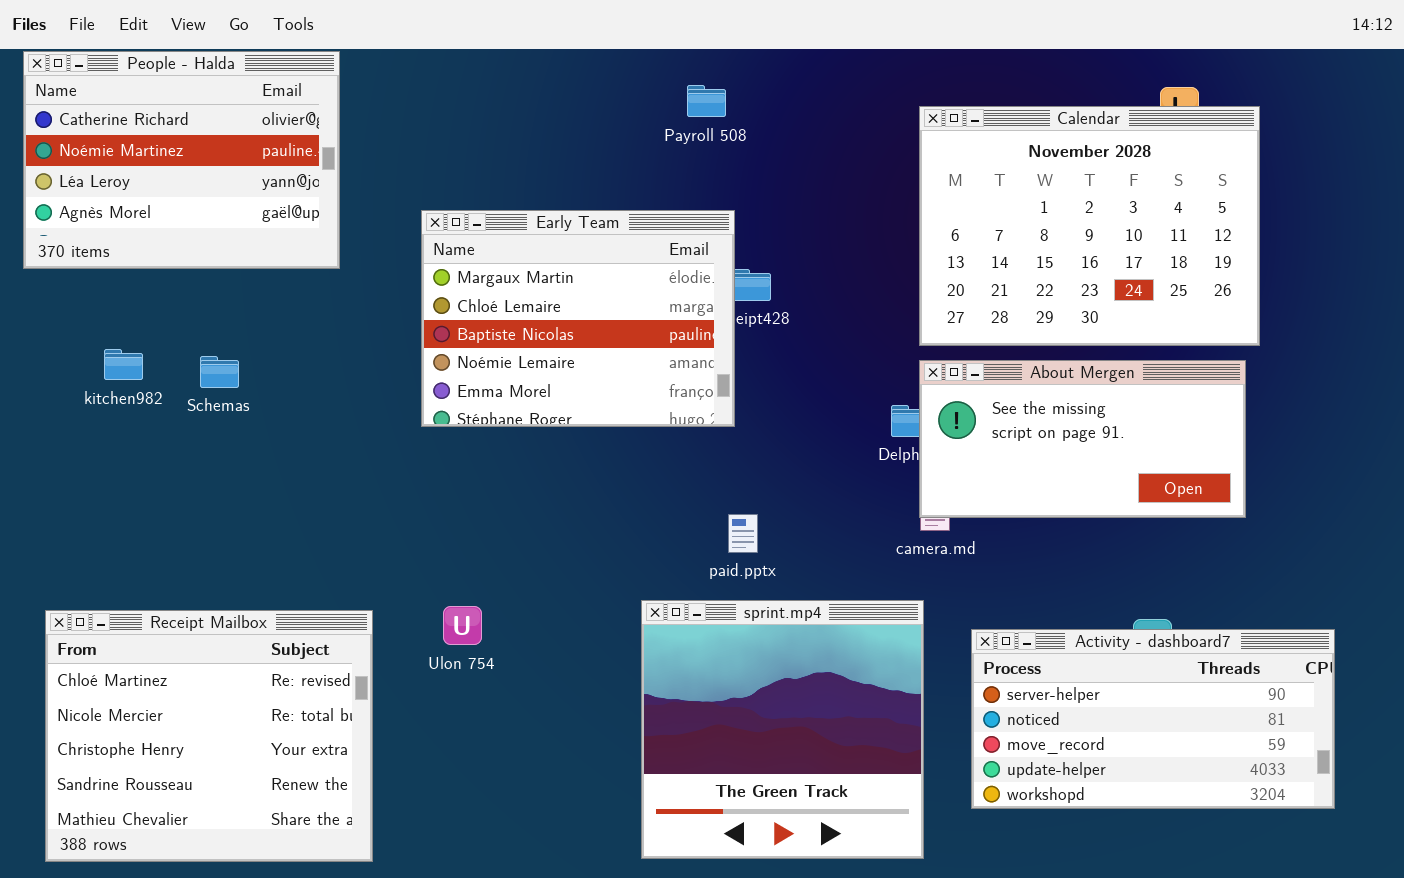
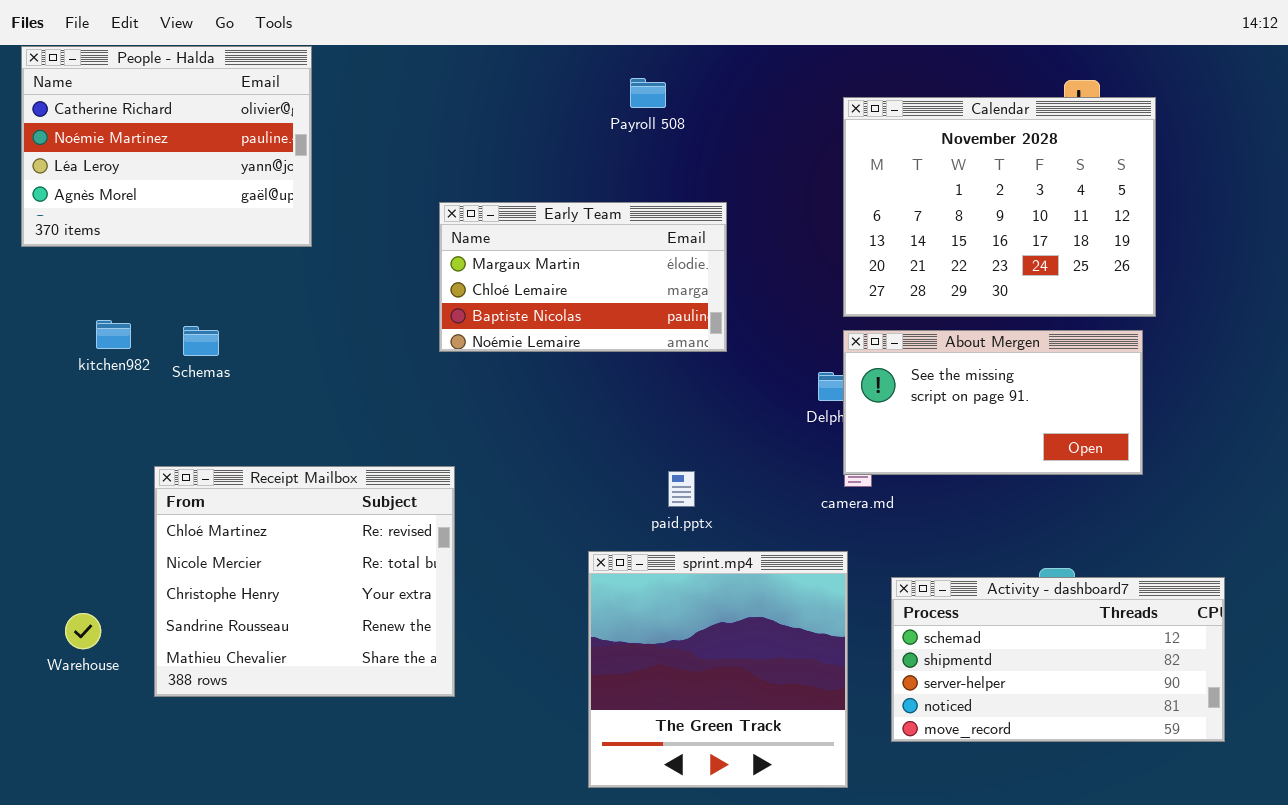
Early Team: [421,210,735,427] -> [439,202,727,352], moved, resized
Receipt Mailbox: [45,610,373,862] -> [154,466,455,697], moved
Activity - dashboard7: [971,629,1335,809] -> [891,577,1225,742], scrolled up 2 rows

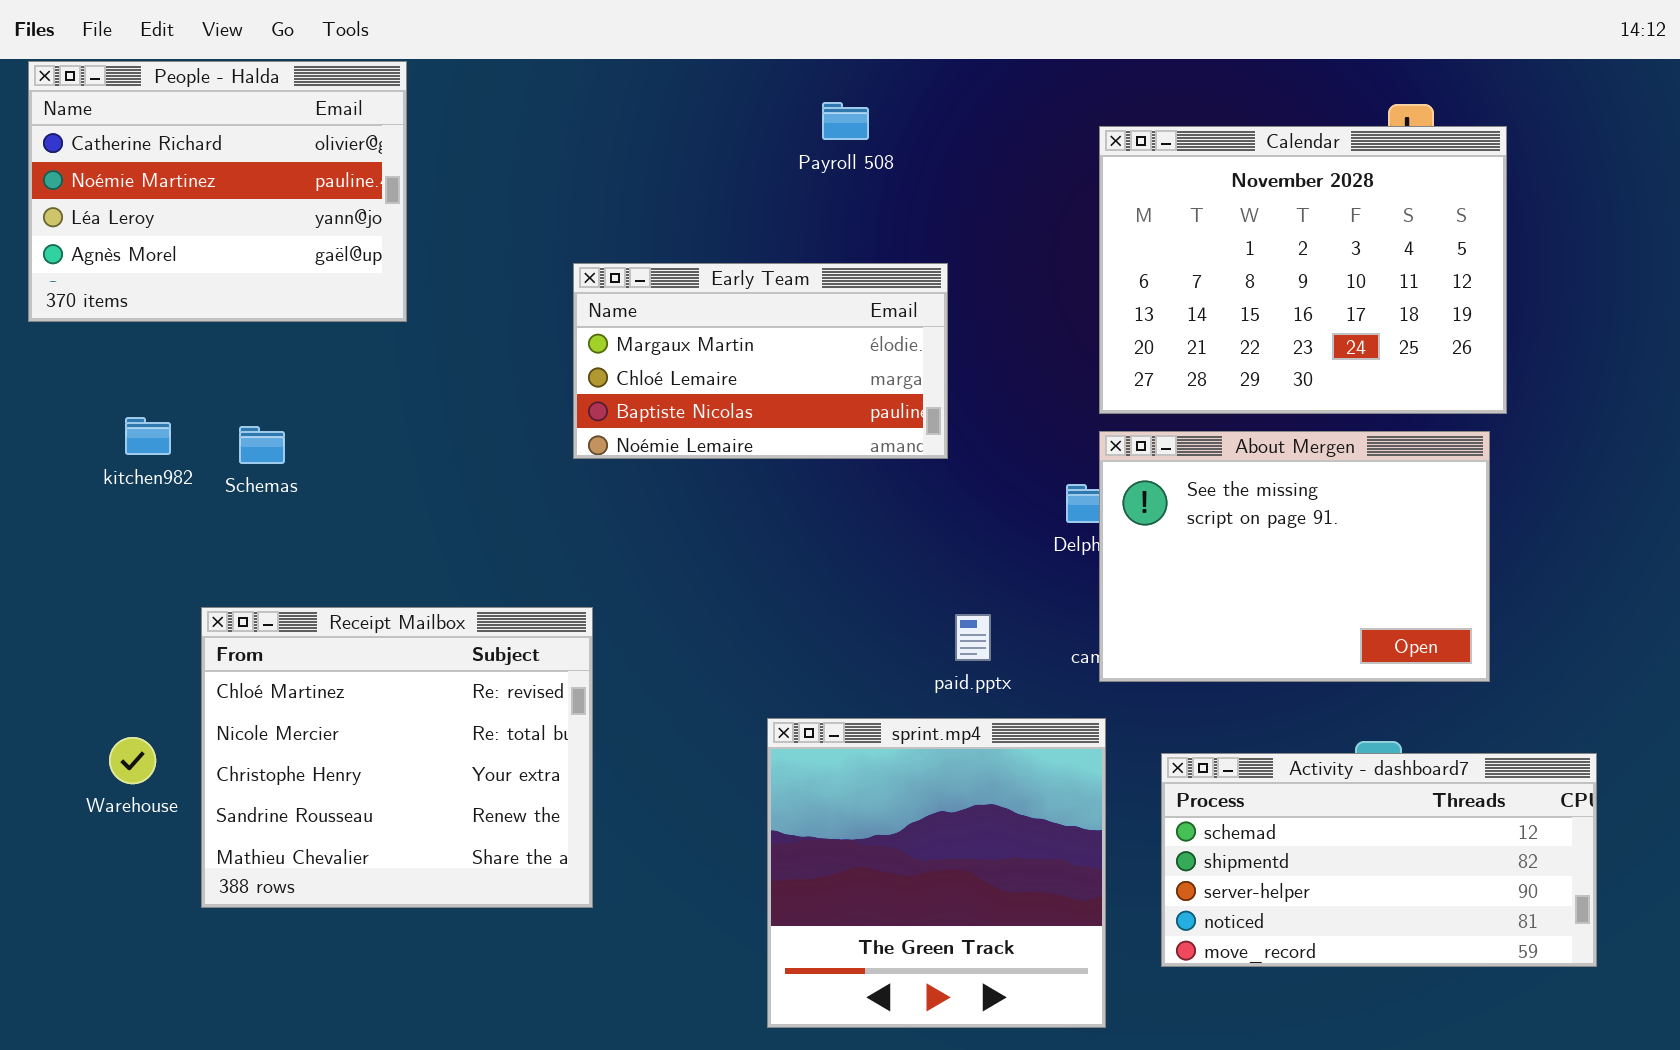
About Mergen: [843,330,1143,475] -> [1099,431,1490,682], resized
paid.pptx: [668,471,695,507] -> [955,614,991,661], moved
Warehouse: [65,613,101,649] -> [109,737,156,784], moved

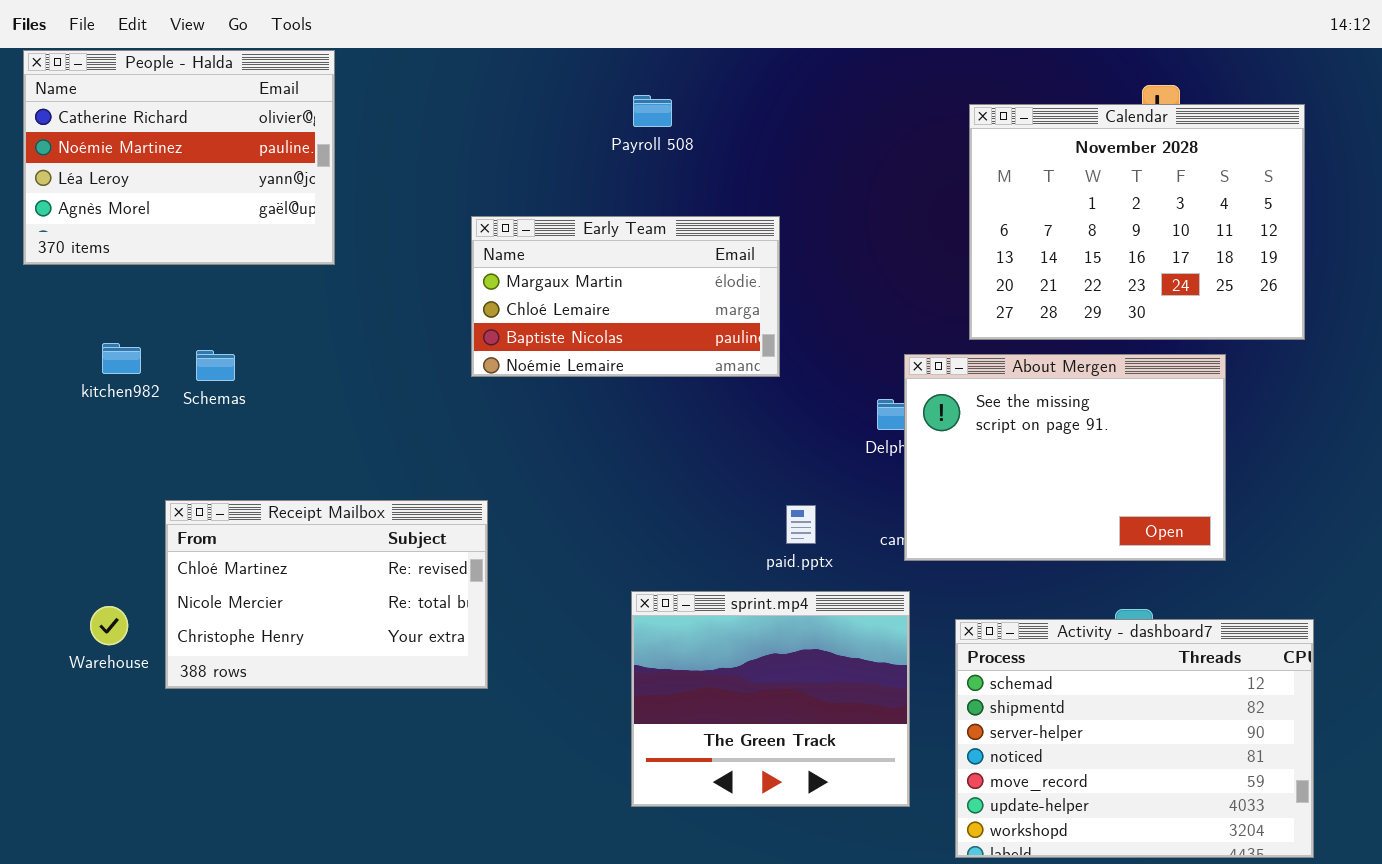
Payroll 508: [822,102,869,140] -> [633,95,672,127], moved
Calendar: [1099,126,1507,414] -> [969,104,1305,340], moved
Receipt Mailbox: [201,607,593,908] -> [165,500,488,689], resized
sprint.mp4: [767,718,1106,1028] -> [631,591,910,807], resized
Activity - dashboard7: [1161,753,1597,967] -> [955,619,1314,858], resized

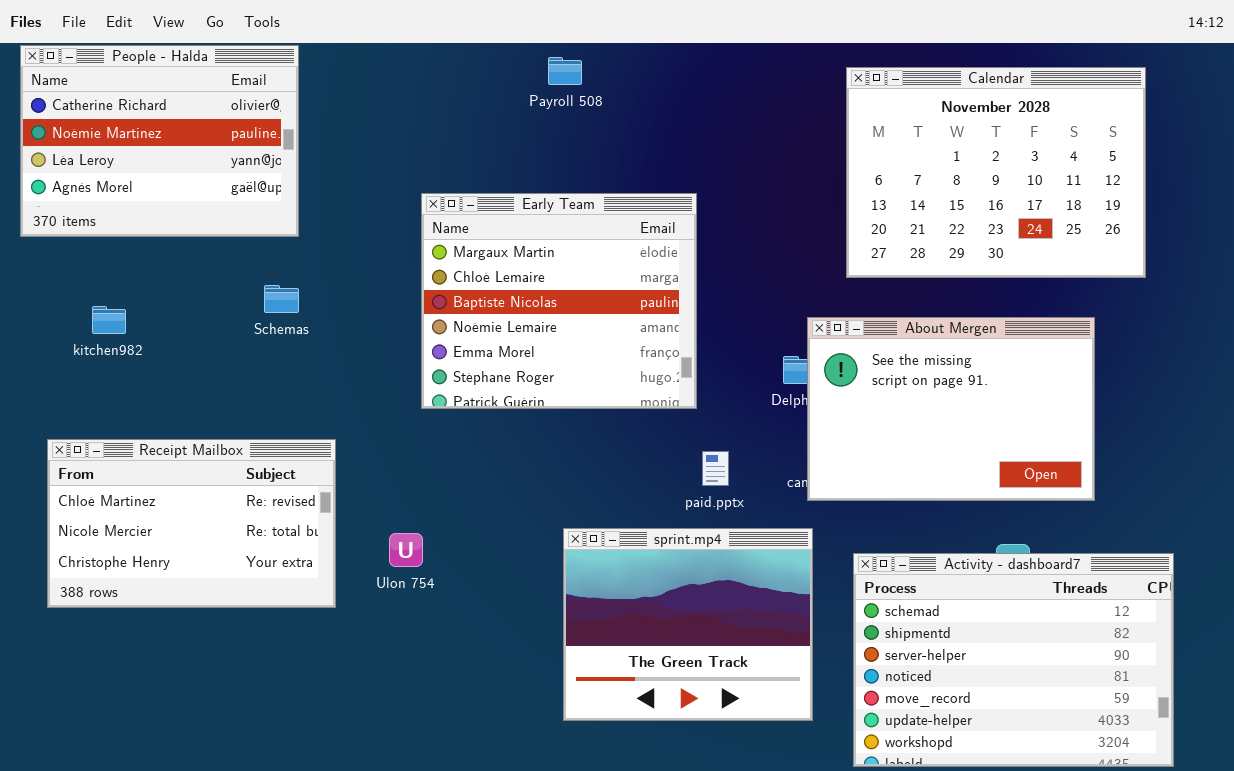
Payroll 508: [633,95,672,127] -> [548,57,582,85], moved
Calendar: [969,104,1305,340] -> [846,67,1146,278], moved
Early Team: [471,216,780,377] -> [421,193,697,409], resized
Schemas: [196,350,235,381] -> [264,285,299,313], moved
Receipt Mailbox: [165,500,488,689] -> [47,439,336,608], moved

